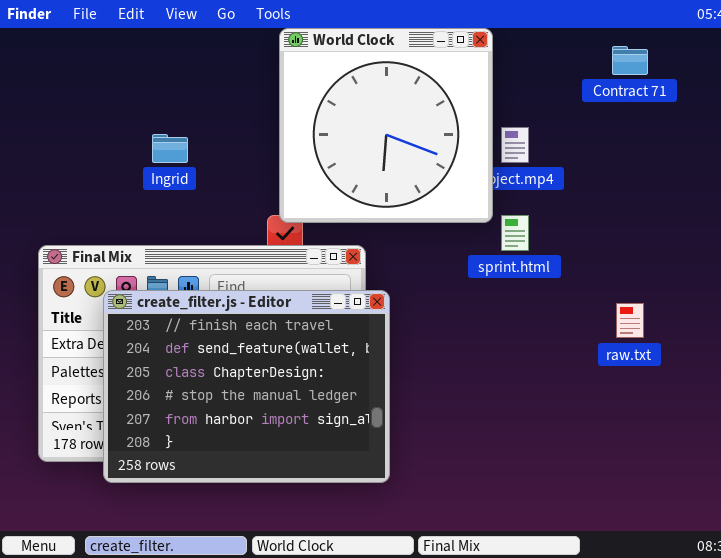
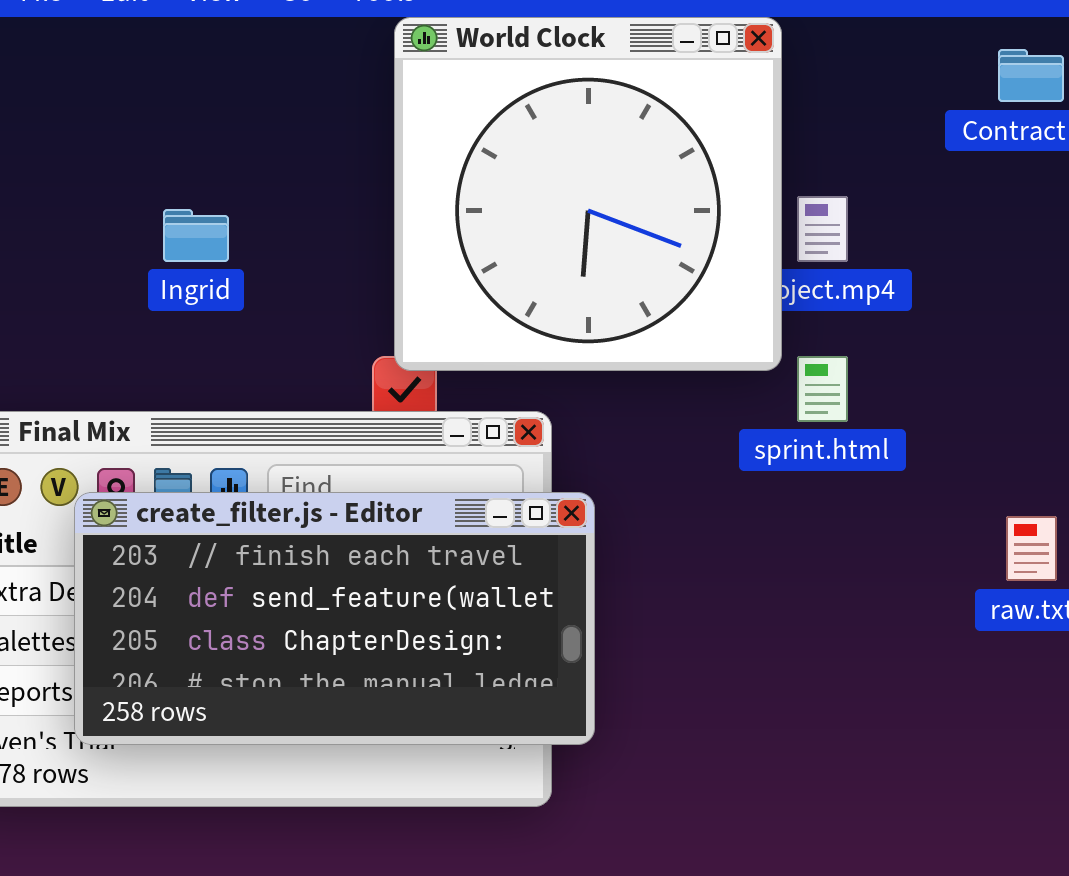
create_filter.js - Editor: [103,290,390,483] -> [74,492,595,745], resized

